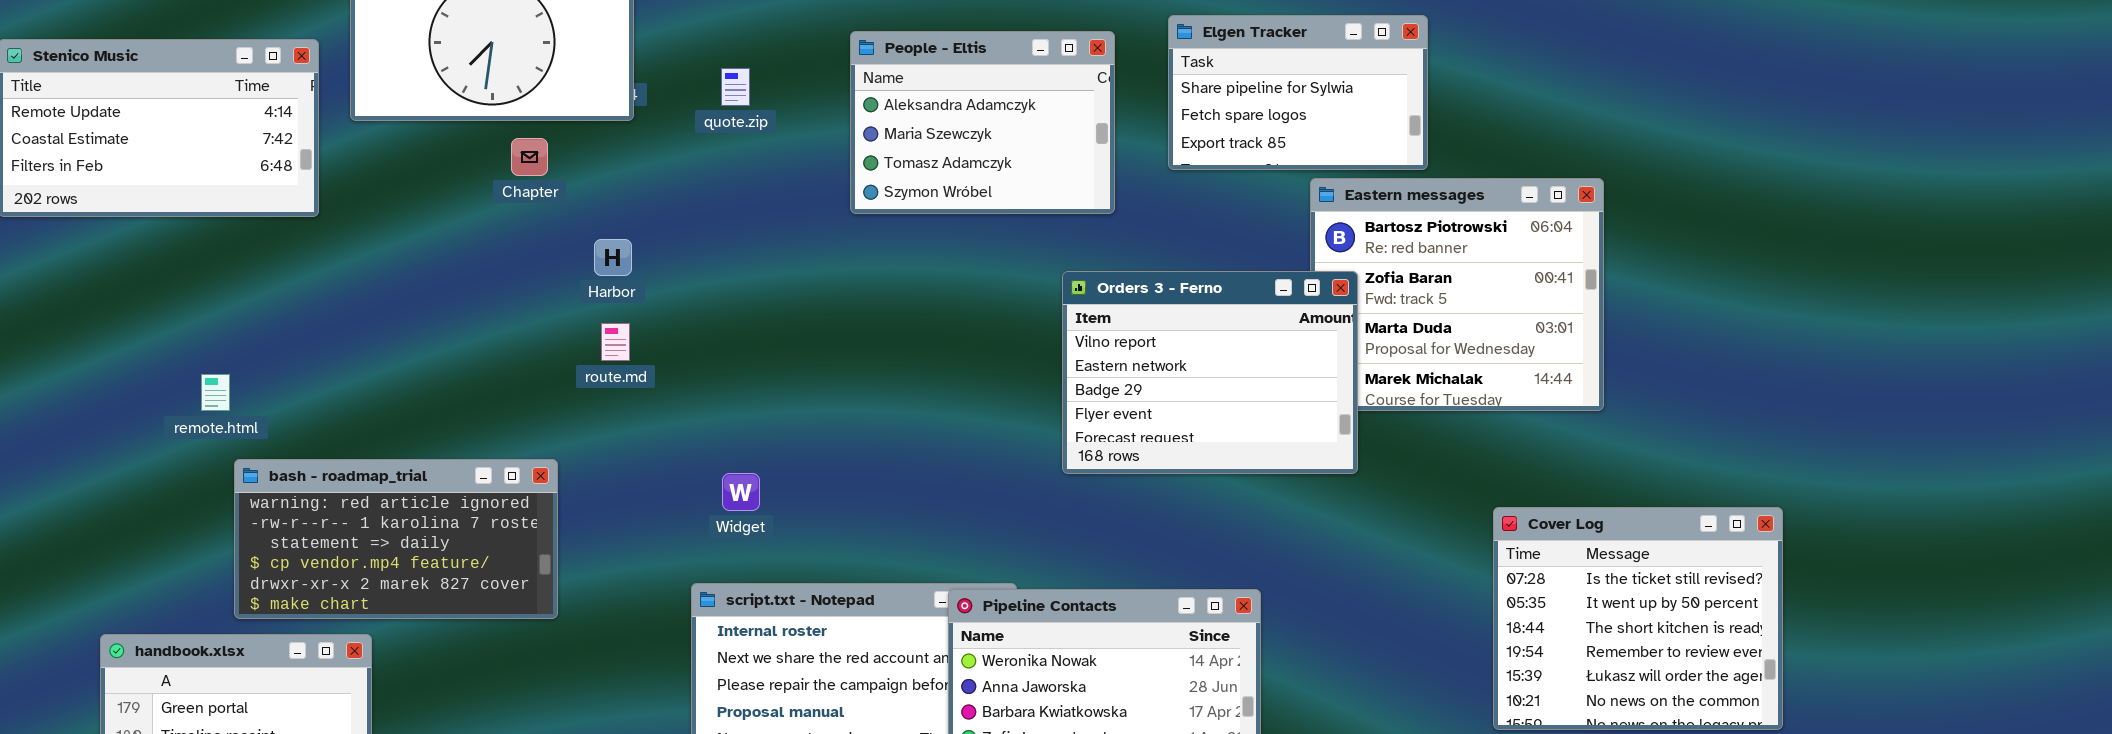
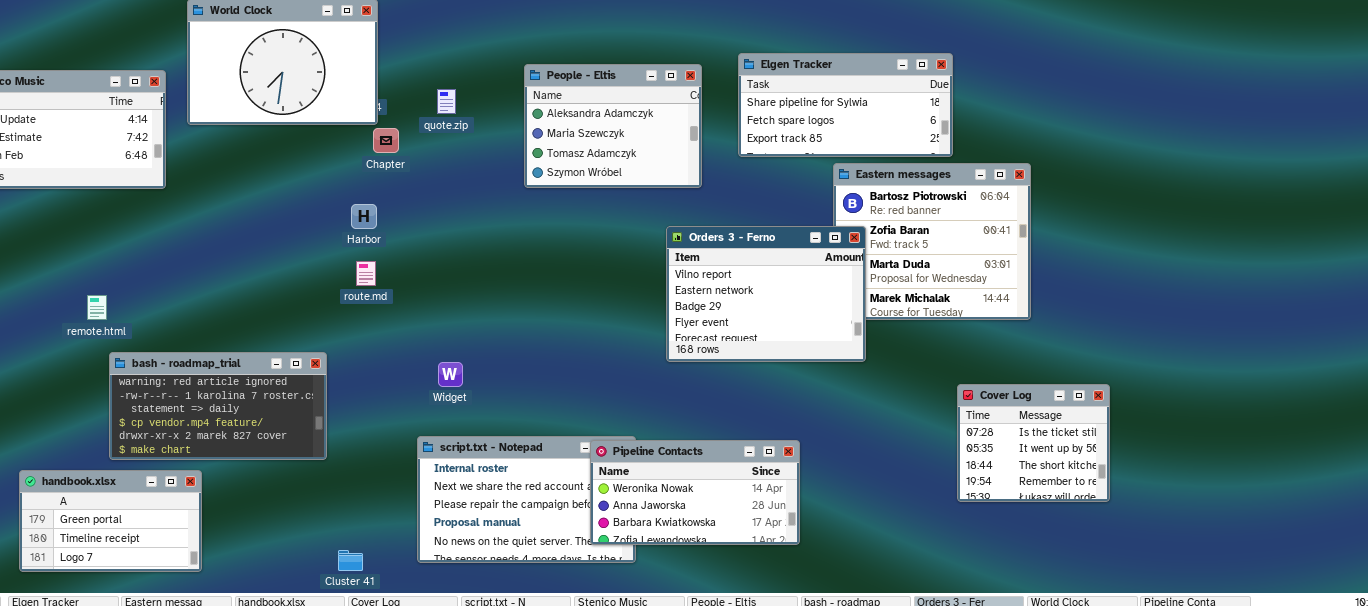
Elgen Tracker: [1168,15,1428,170] -> [738,53,953,157], resized
Chapter: [511,138,548,176] -> [373,128,399,153], moved
Cover Log: [1493,507,1783,730] -> [957,384,1110,502], resized

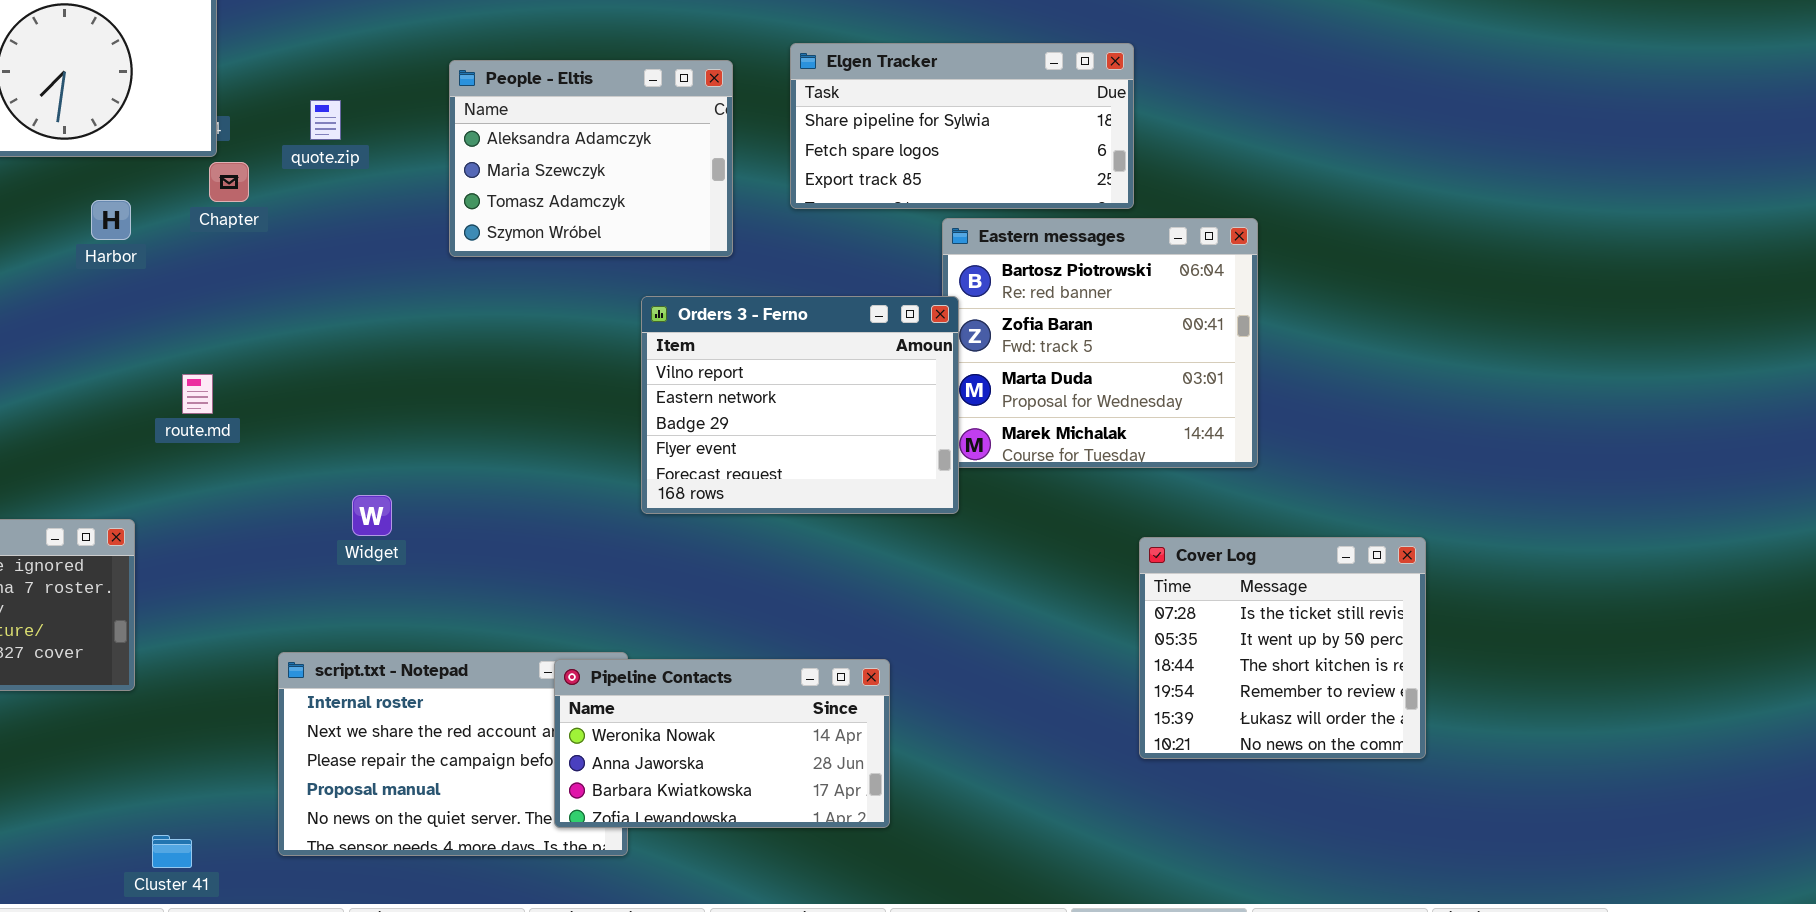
Harbor: [351,204,377,229] -> [91,200,131,240], moved
Orders 3 - Ferno: [666,226,866,362] -> [641,296,959,514], moved
Widget: [438,362,463,387] -> [352,495,392,536], moved
Cover Log: [957,384,1110,502] -> [1139,537,1426,759], resized

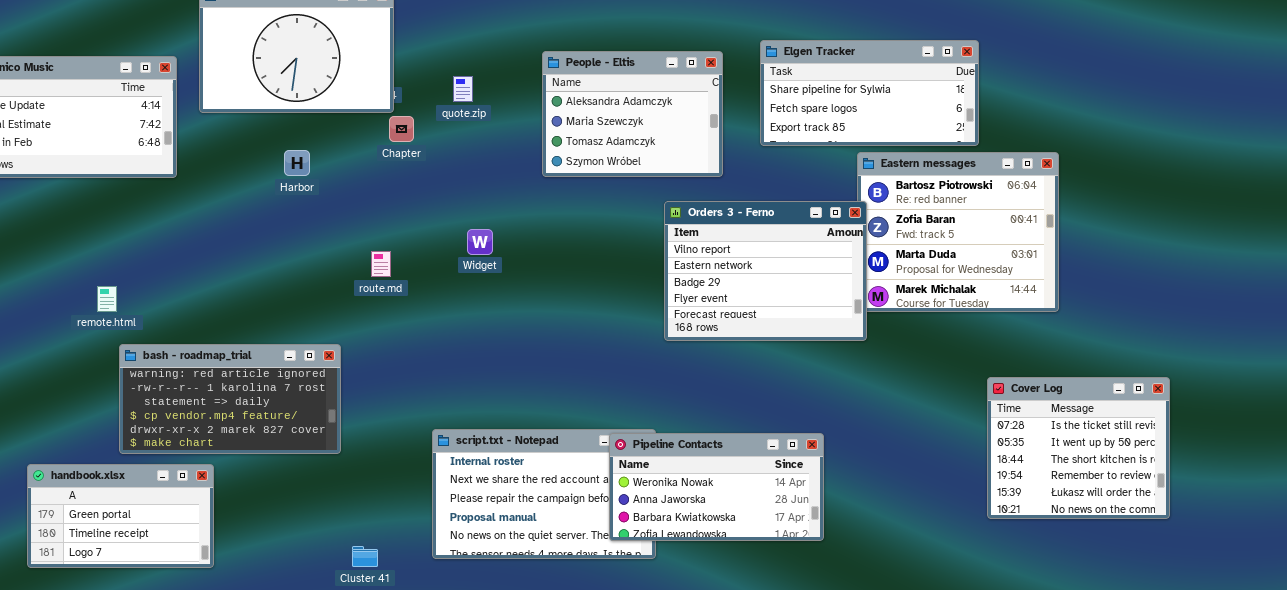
Harbor: [91,200,131,240] -> [284,150,310,176], moved
Widget: [352,495,392,536] -> [467,229,493,255], moved
Cover Log: [1139,537,1426,759] -> [987,377,1170,519], moved

